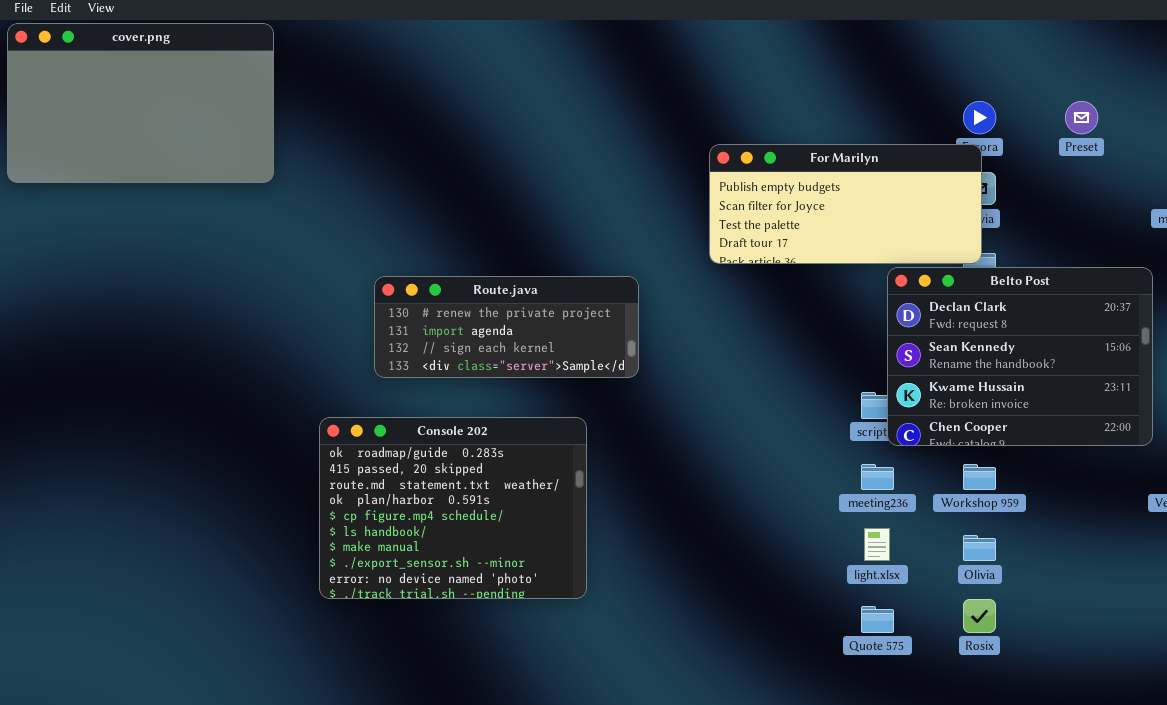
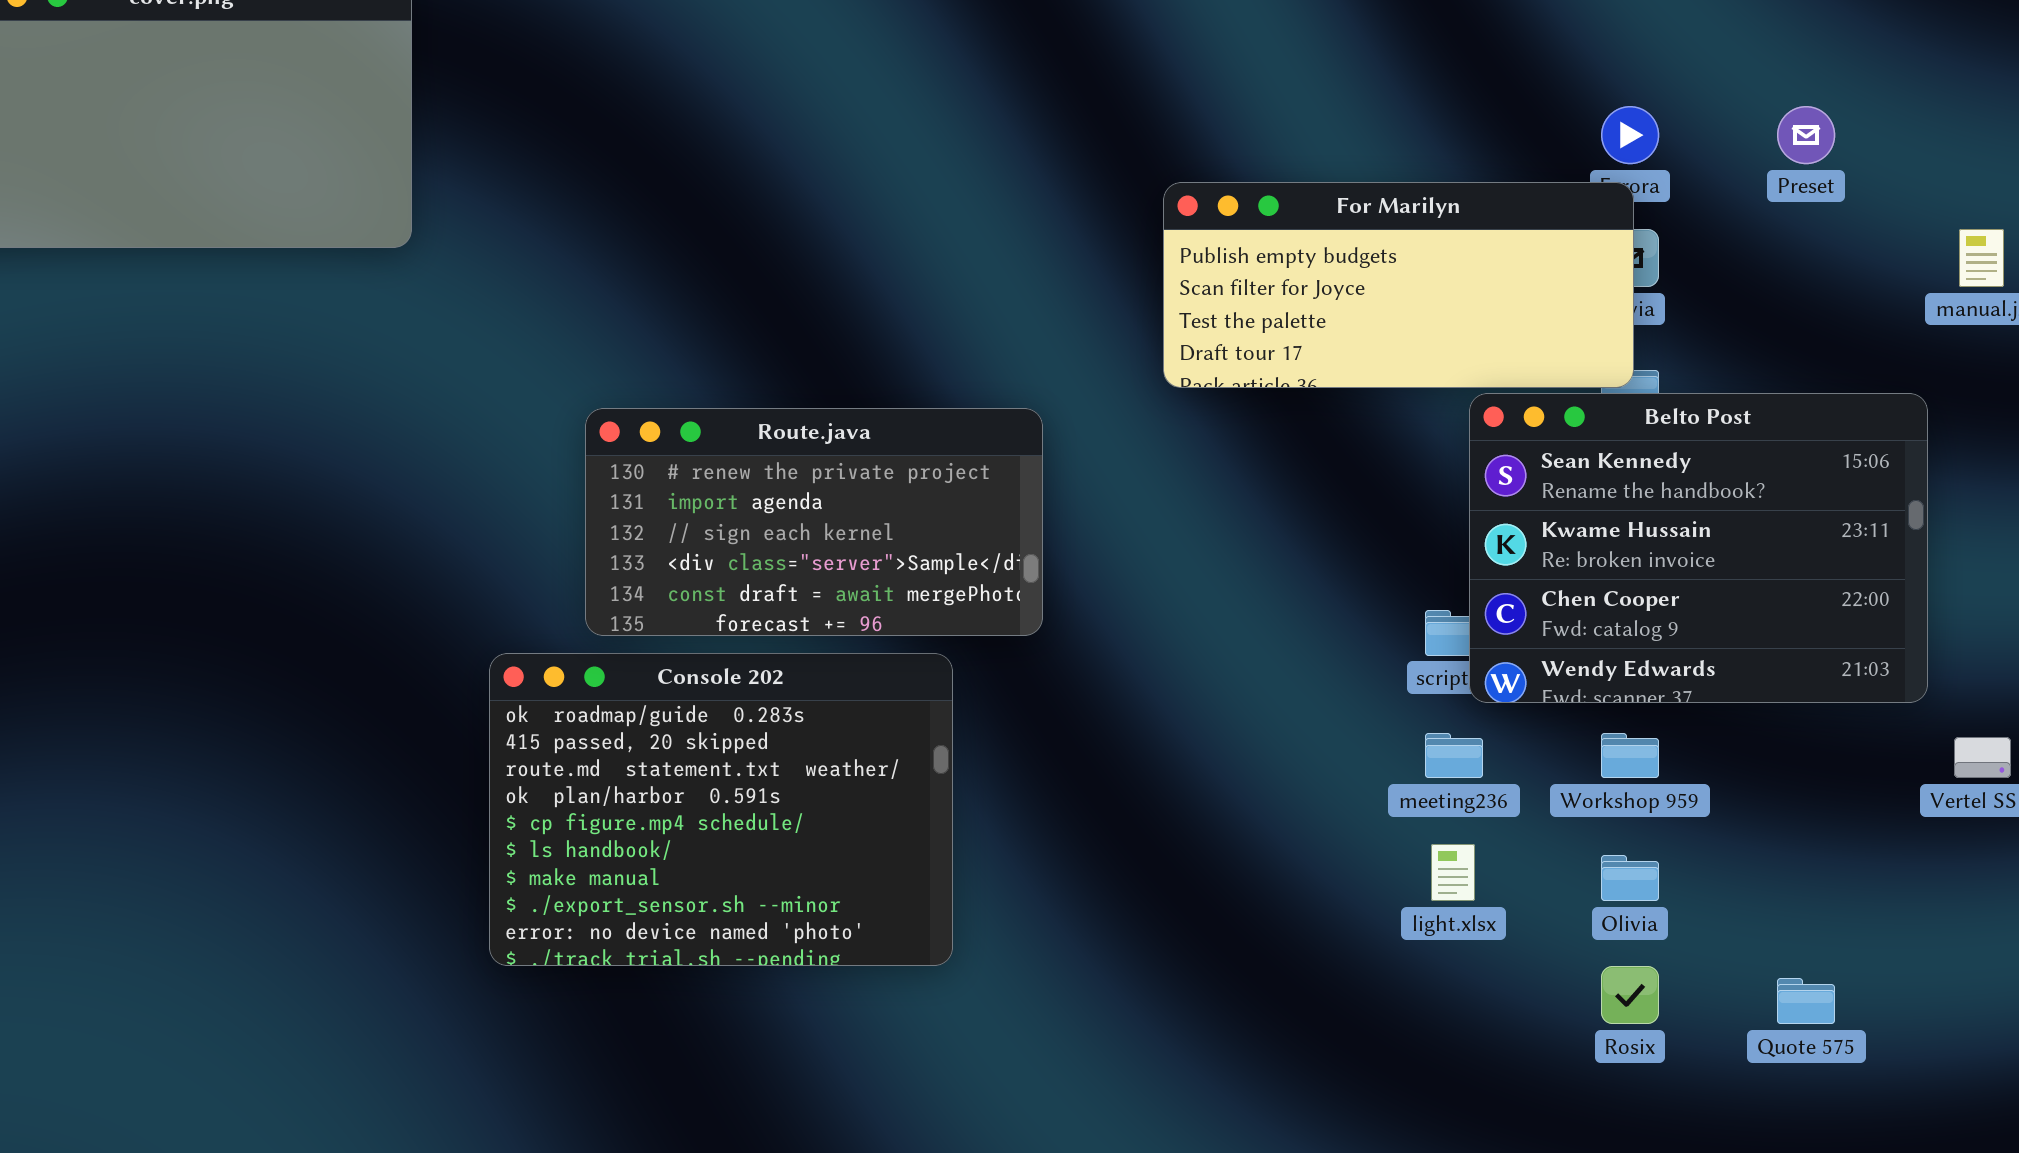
Belto Post: [887,267,1153,446] -> [1469,393,1928,703], scrolled down 1 row
Route.java: [374,276,639,378] -> [585,408,1043,636], resized
Quote 575: [861,606,894,633] -> [1777,978,1835,1024], moved

